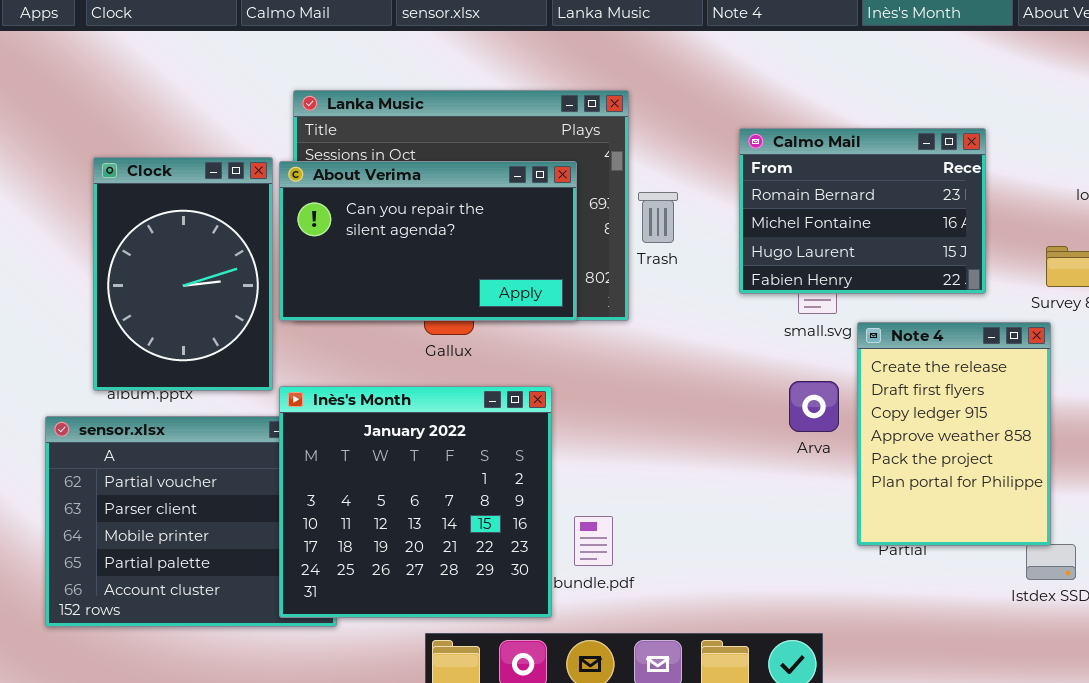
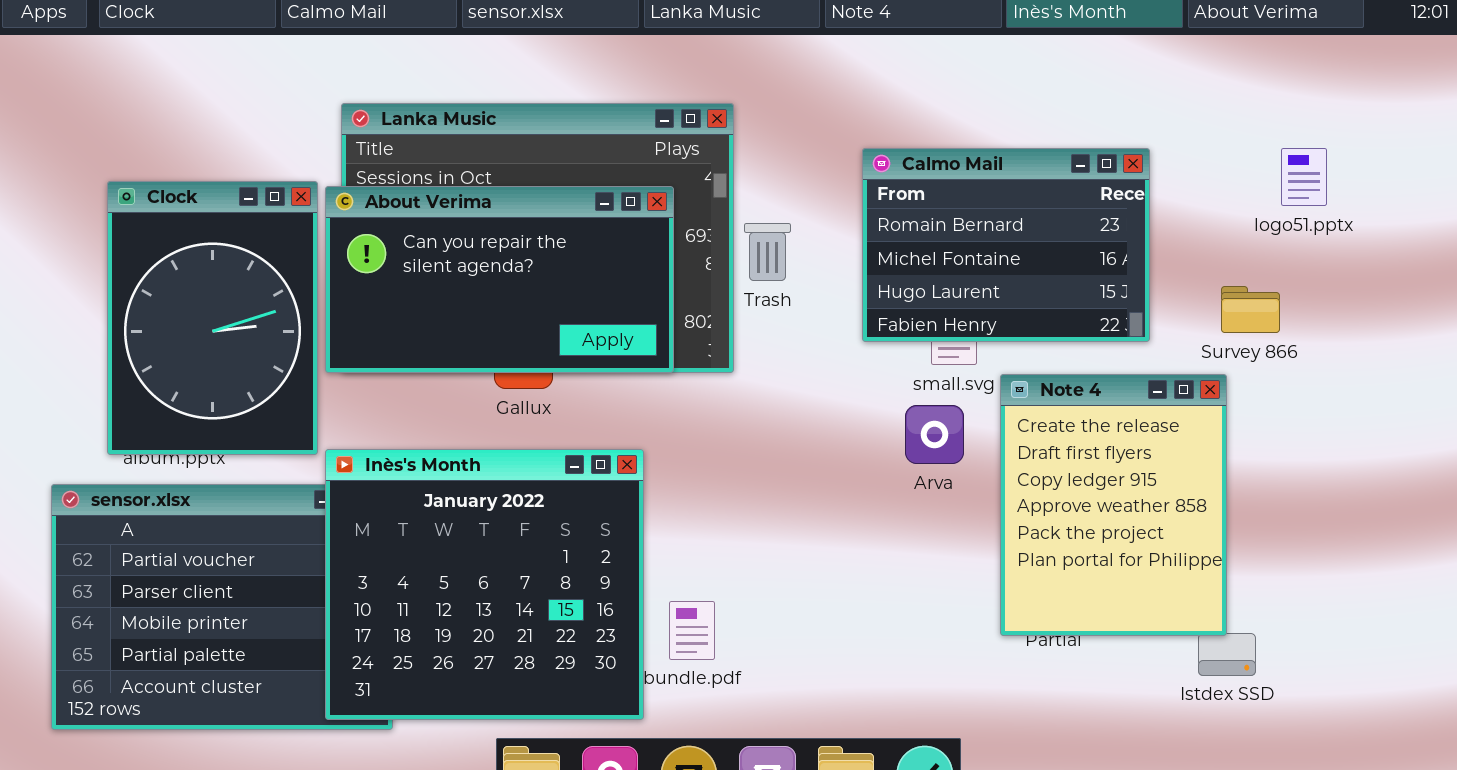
Arva: [789,381,839,432] -> [905,405,964,464], moved

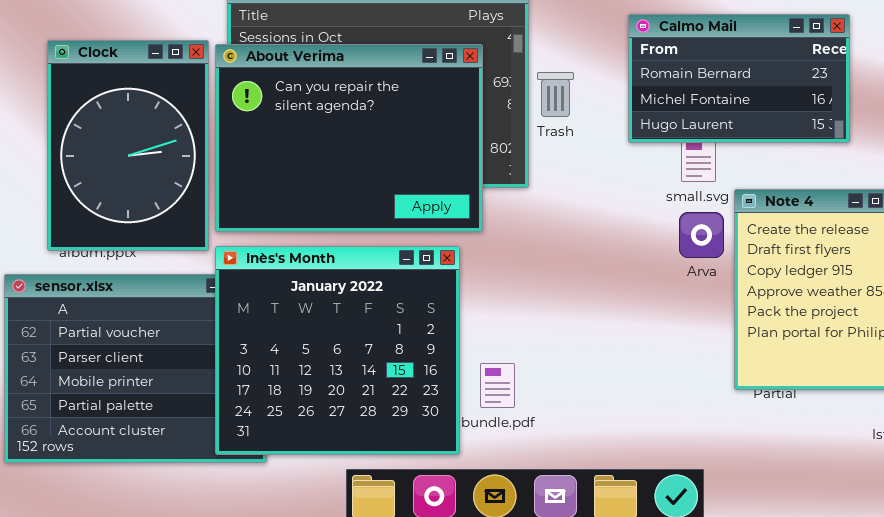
Calmo Mail: [862,148,1150,342] -> [628,14,850,143], resized
About Verima: [325,186,674,373] -> [215,44,483,232], resized
Arva: [905,405,964,464] -> [679,212,724,258], moved

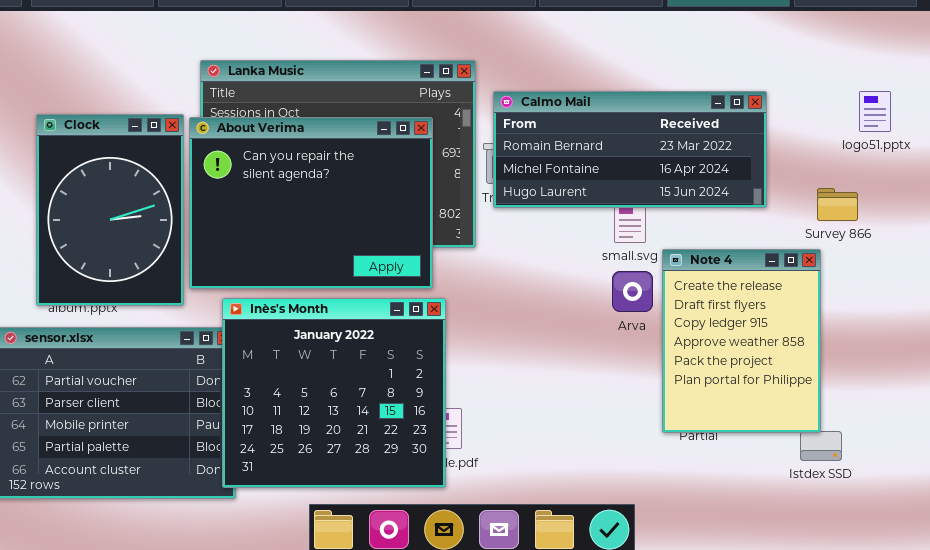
Calmo Mail: [628,14,850,143] -> [493,91,767,208], resized
Inès's Month: [215,246,460,455] -> [222,298,446,488], moved

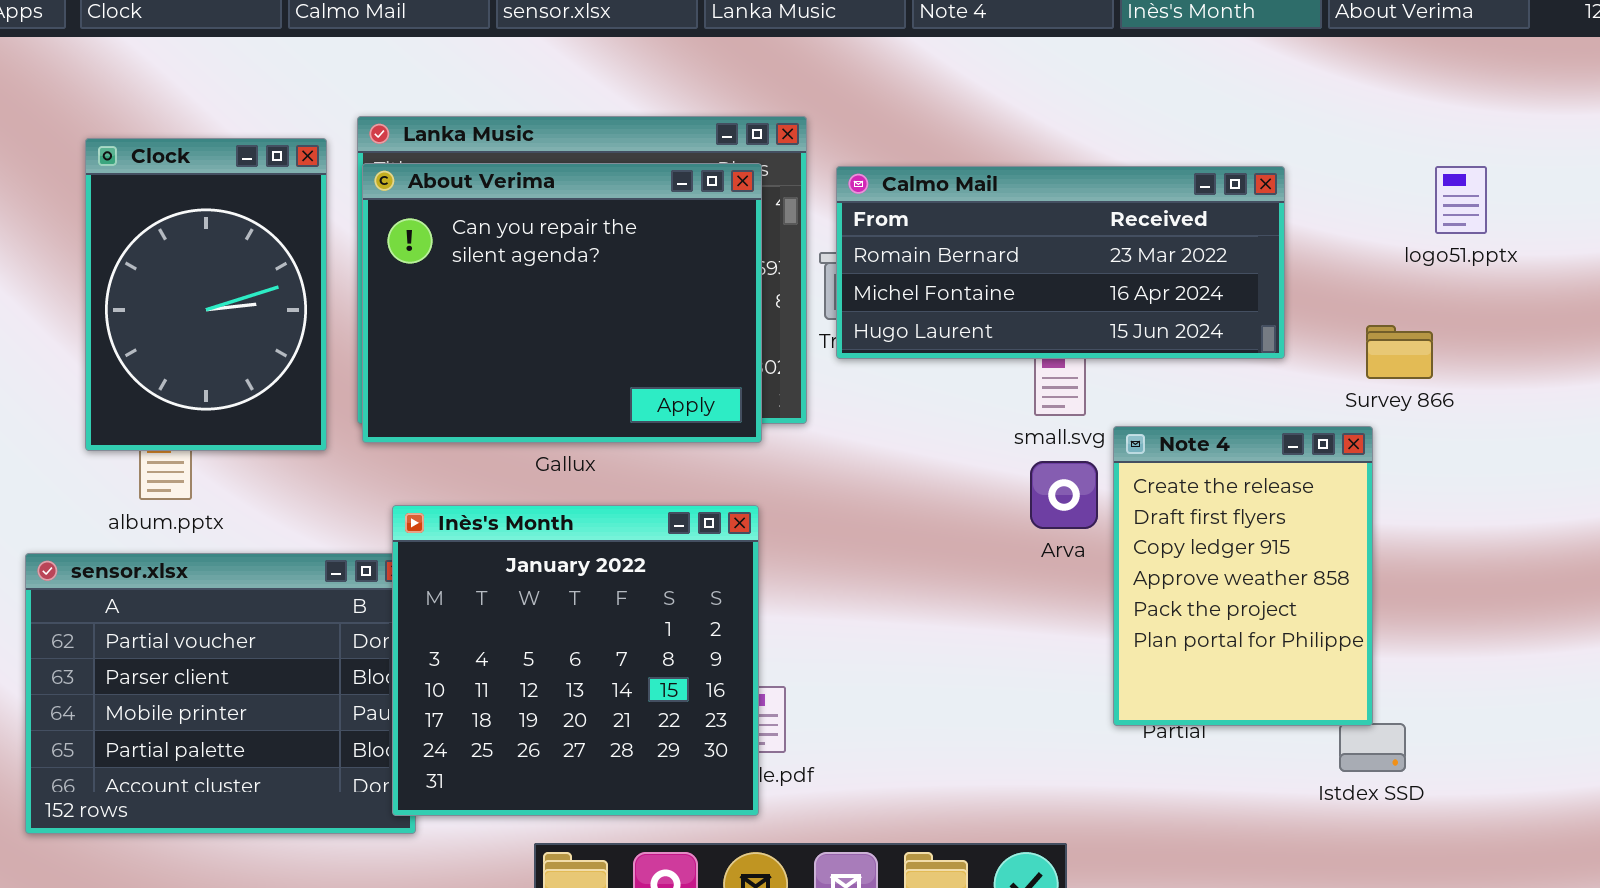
Clock: [36,114,184,306] -> [85,138,327,451], moved
About Verima: [189,117,433,289] -> [362,163,762,443], moved

